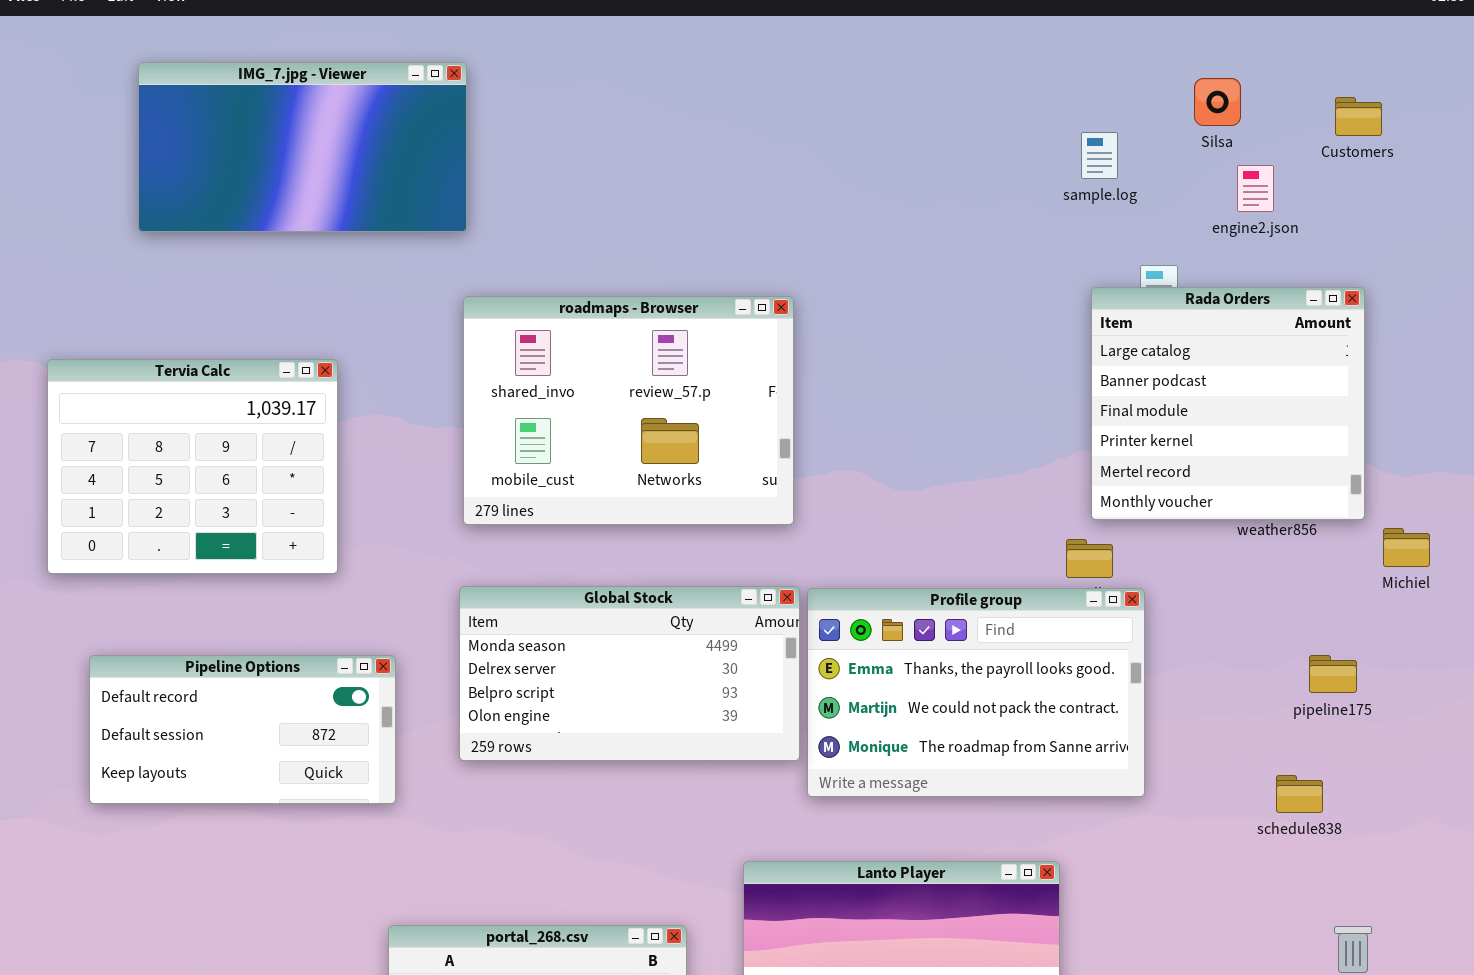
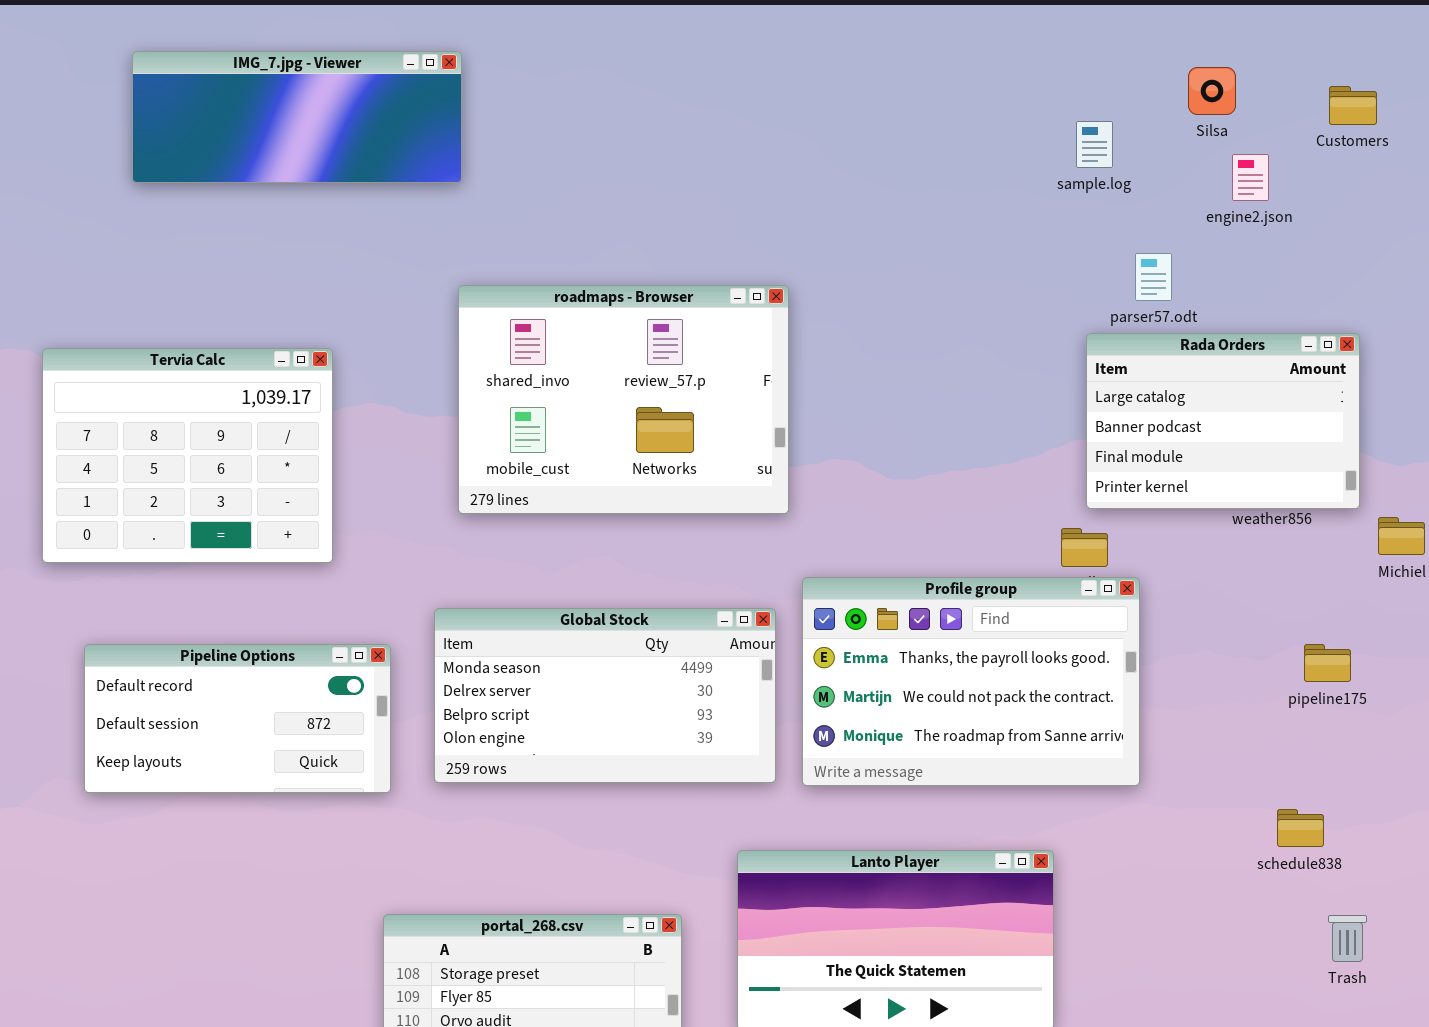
IMG_7.jpg - Viewer: [138,62,467,232] -> [132,51,462,183], resized
Rada Orders: [1091,287,1365,520] -> [1086,333,1360,509], resized
Global Stock: [459,586,800,761] -> [434,608,776,783], moved
schedule838: [1276,775,1323,813] -> [1277,809,1324,847], moved

